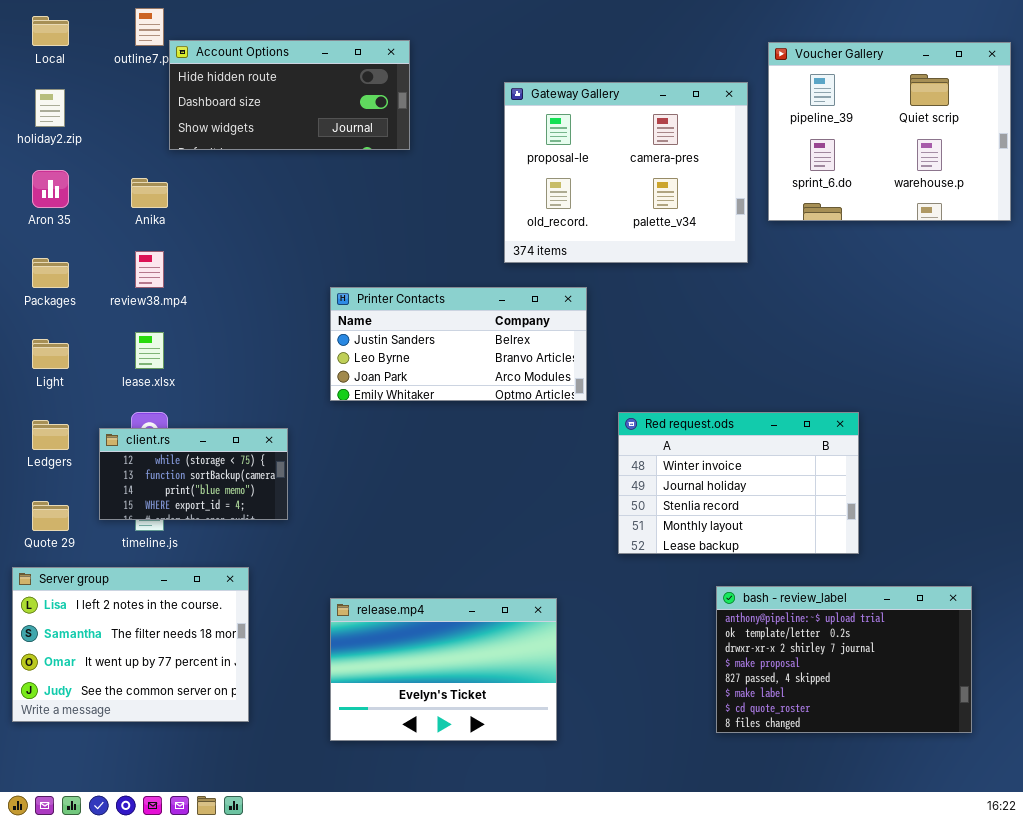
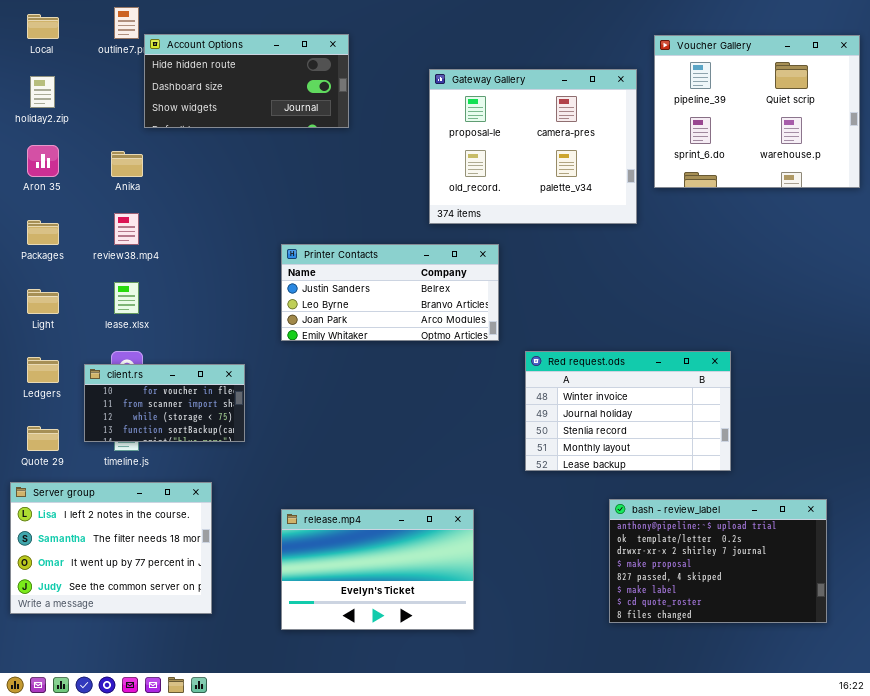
client.rs: [99,428,288,520] -> [84,364,245,442], scrolled up 2 rows

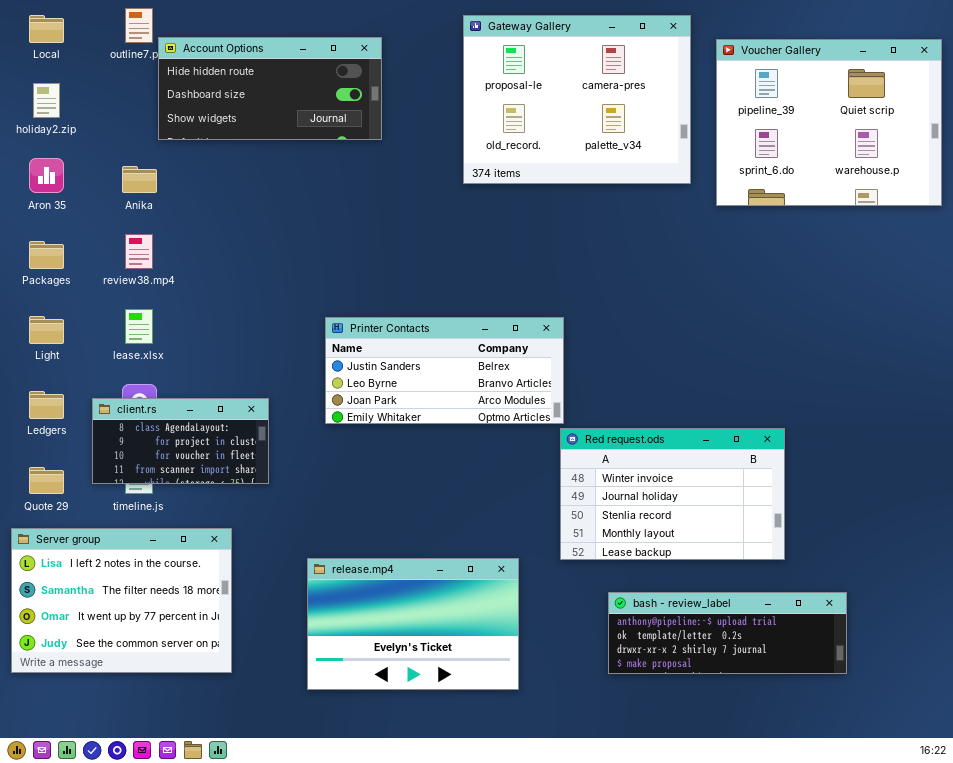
Gateway Gallery: [429,69,637,224] -> [463,15,691,184], moved
Printer Contacts: [281,244,499,341] -> [325,317,564,424], moved
Red request.ods: [525,351,731,471] -> [560,428,785,560], moved
client.rs: [84,364,245,442] -> [92,398,269,484], scrolled up 2 rows
bash - review_label: [609,499,827,623] -> [608,592,847,674], moved, resized

